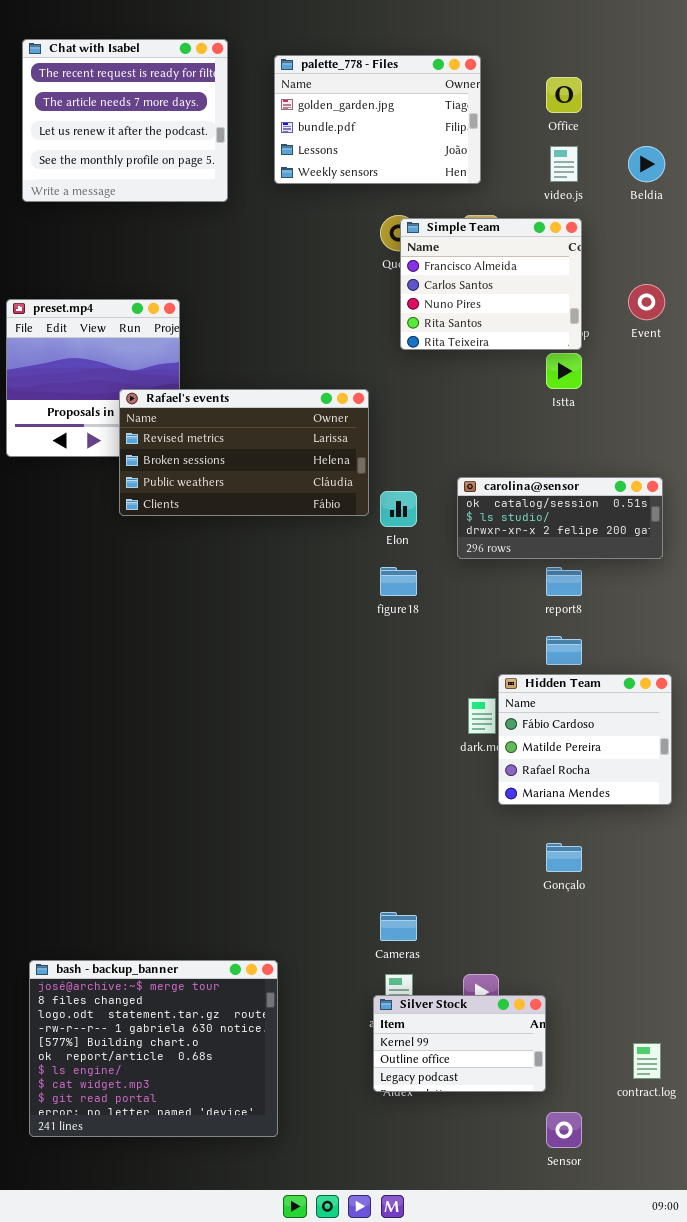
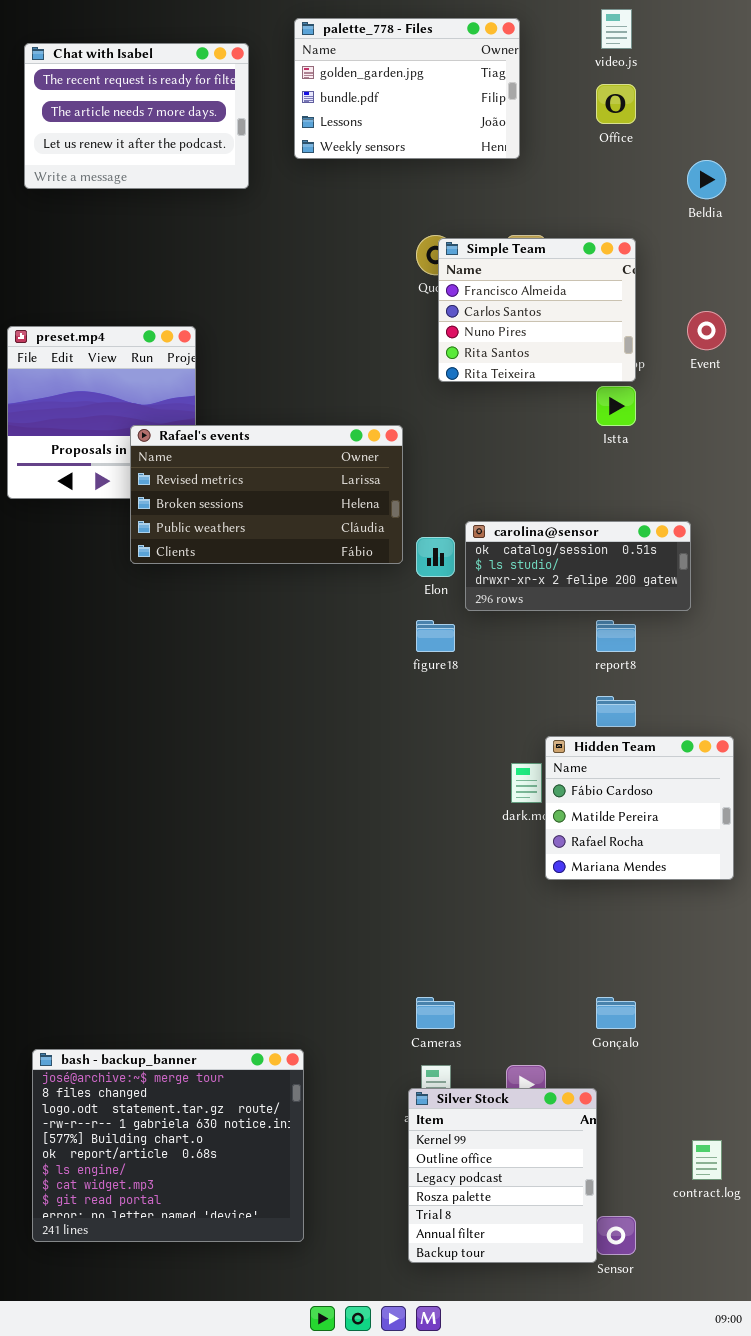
Chat with Isabel: [22,39,228,202] -> [24,43,249,189], resized
palette_778 - Files: [274,55,481,184] -> [294,18,520,159], moved
video.js: [550,146,578,182] -> [601,9,632,49], moved
carolina@sensor: [457,477,663,559] -> [465,521,691,611], moved
Gonçalo: [546,843,582,872] -> [596,997,636,1029], moved
Silver Stock: [373,995,546,1092] -> [408,1088,597,1263], resized

